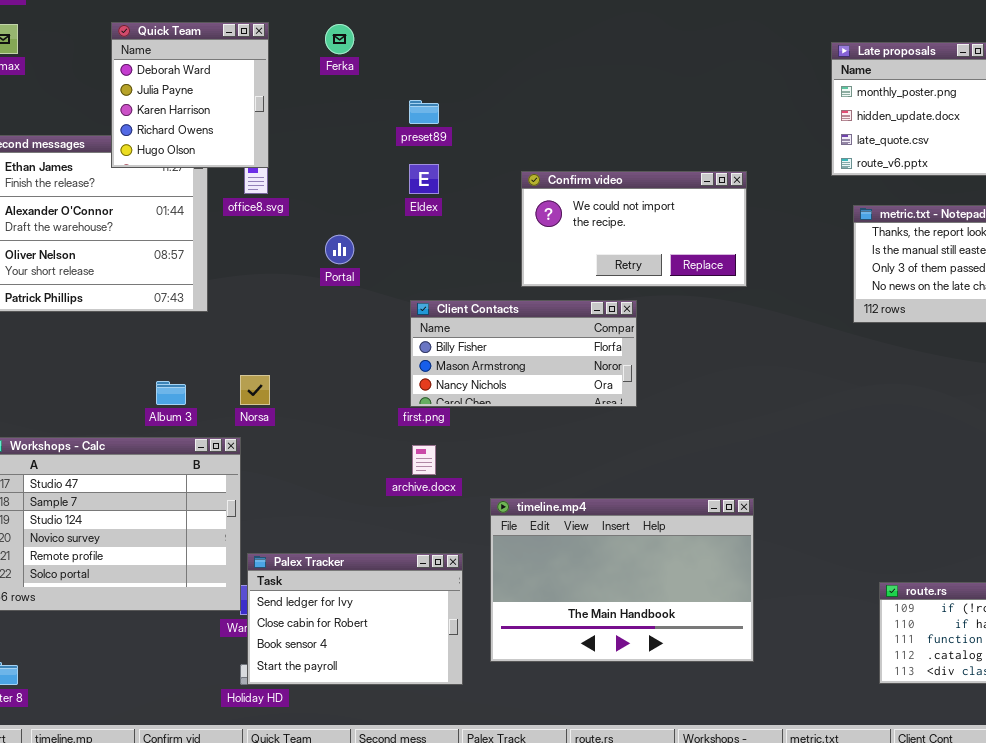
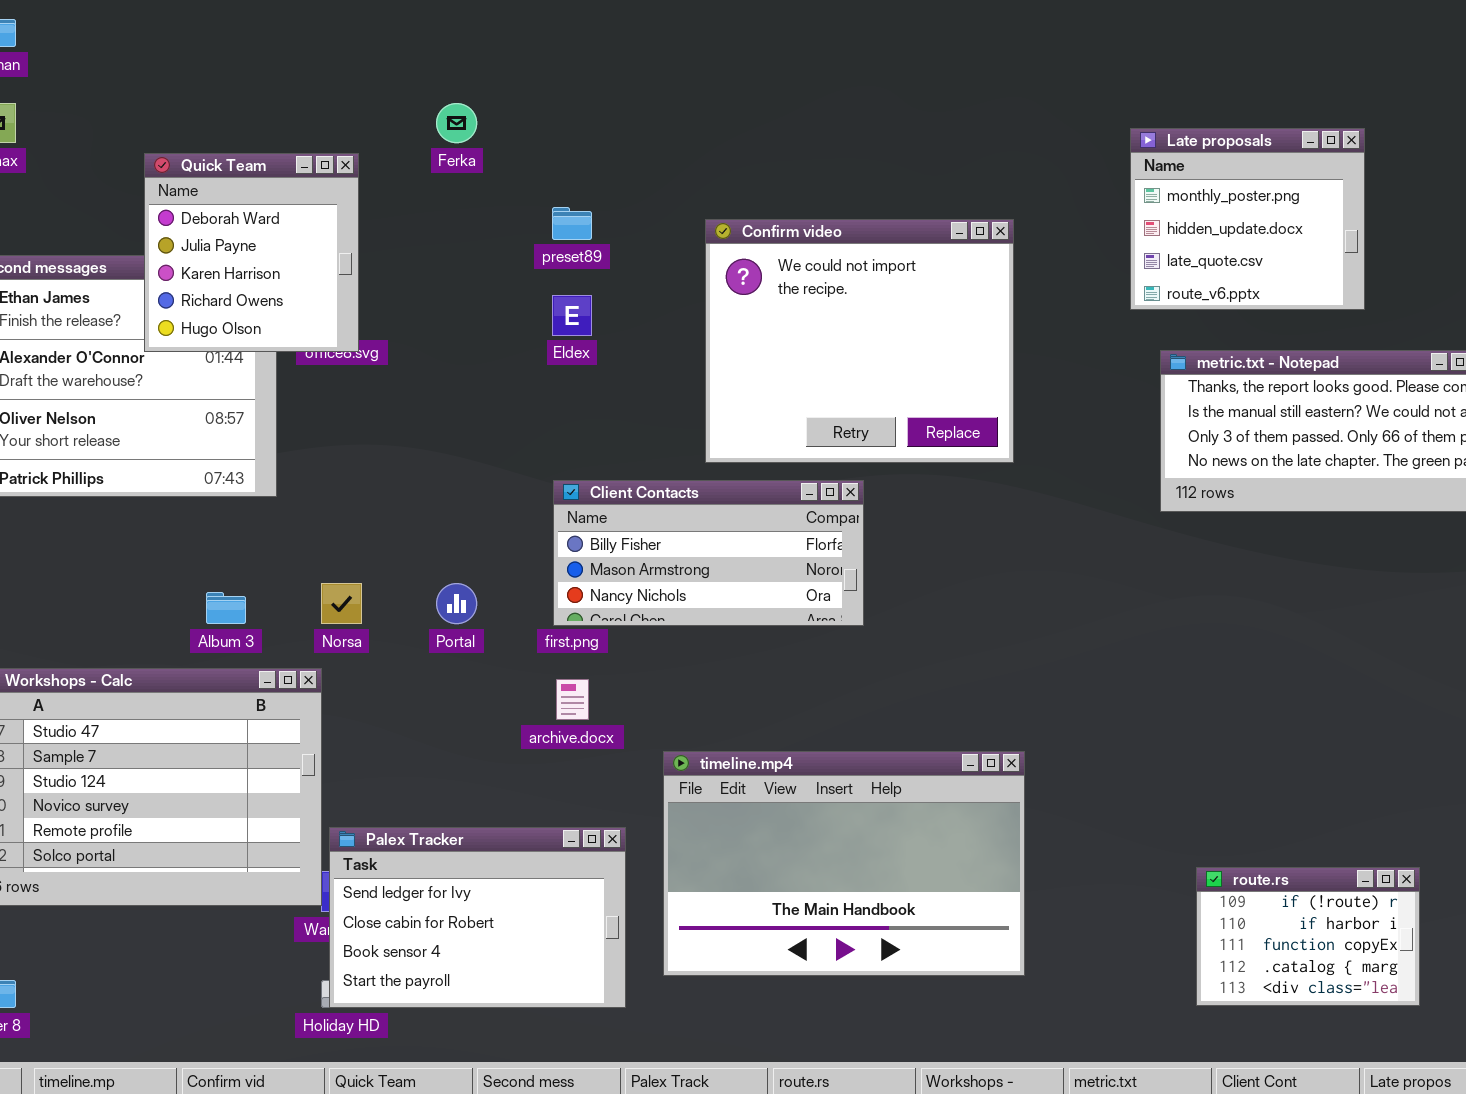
Quick Team: [111,22,269,168] -> [144,153,359,352], moved
Confirm video: [521,171,747,287] -> [705,219,1014,463], resized
Portal: [325,235,354,264] -> [436,583,477,624], moved

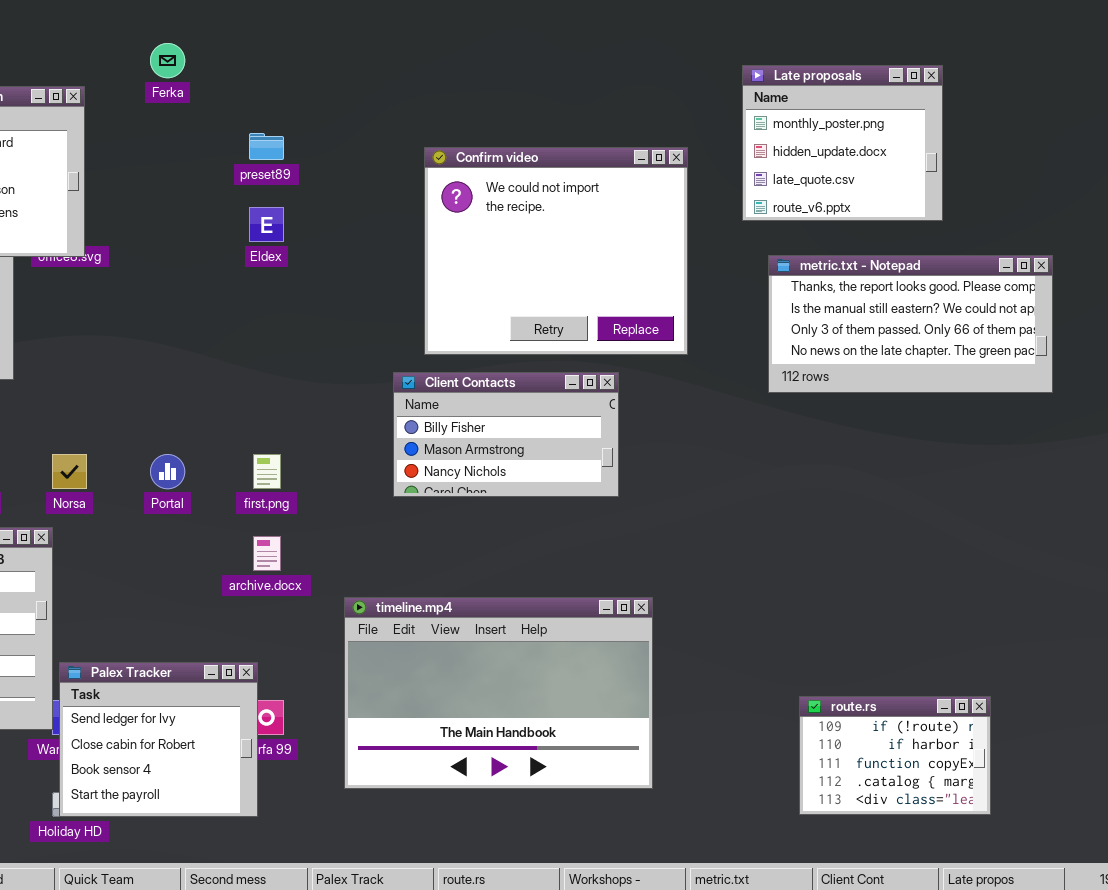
Confirm video: [705,219,1014,463] -> [424,147,688,355], moved
Client Contacts: [553,480,864,626] -> [393,372,619,497], moved, resized
Palex Tracker: [329,827,626,1008] -> [59,662,258,817], resized

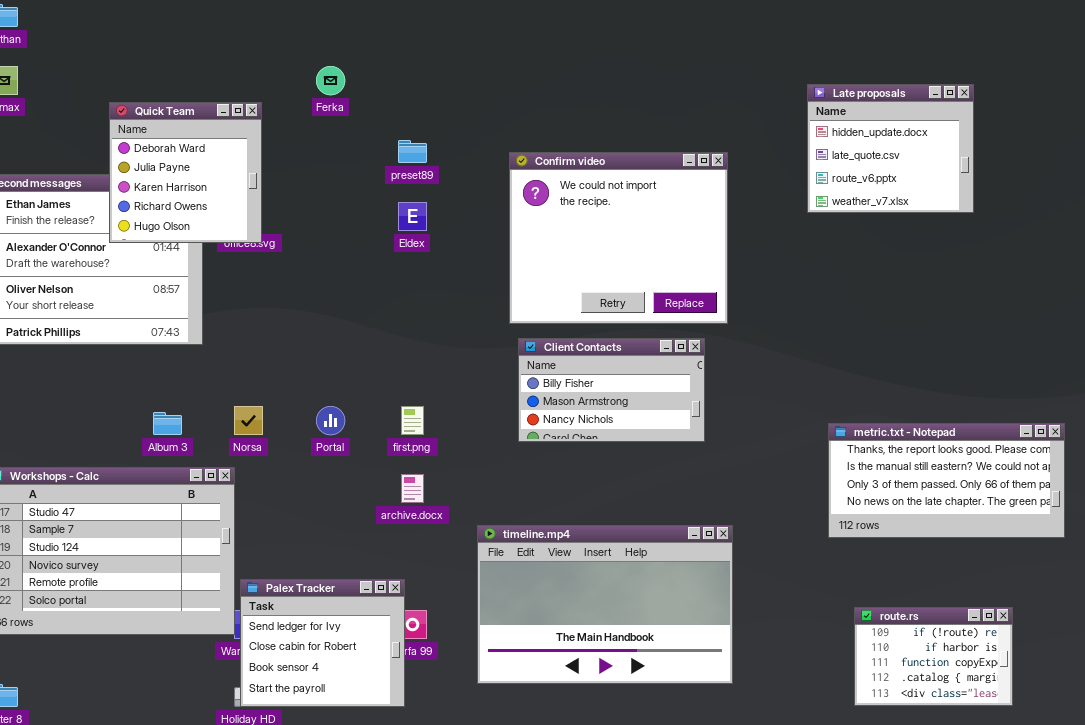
Late proposals: [742,65,943,221] -> [807,84,974,213], scrolled down 1 row
Confirm video: [424,147,688,355] -> [509,152,728,324], moved
metric.txt - Notepad: [768,255,1053,393] -> [828,423,1065,538], moved

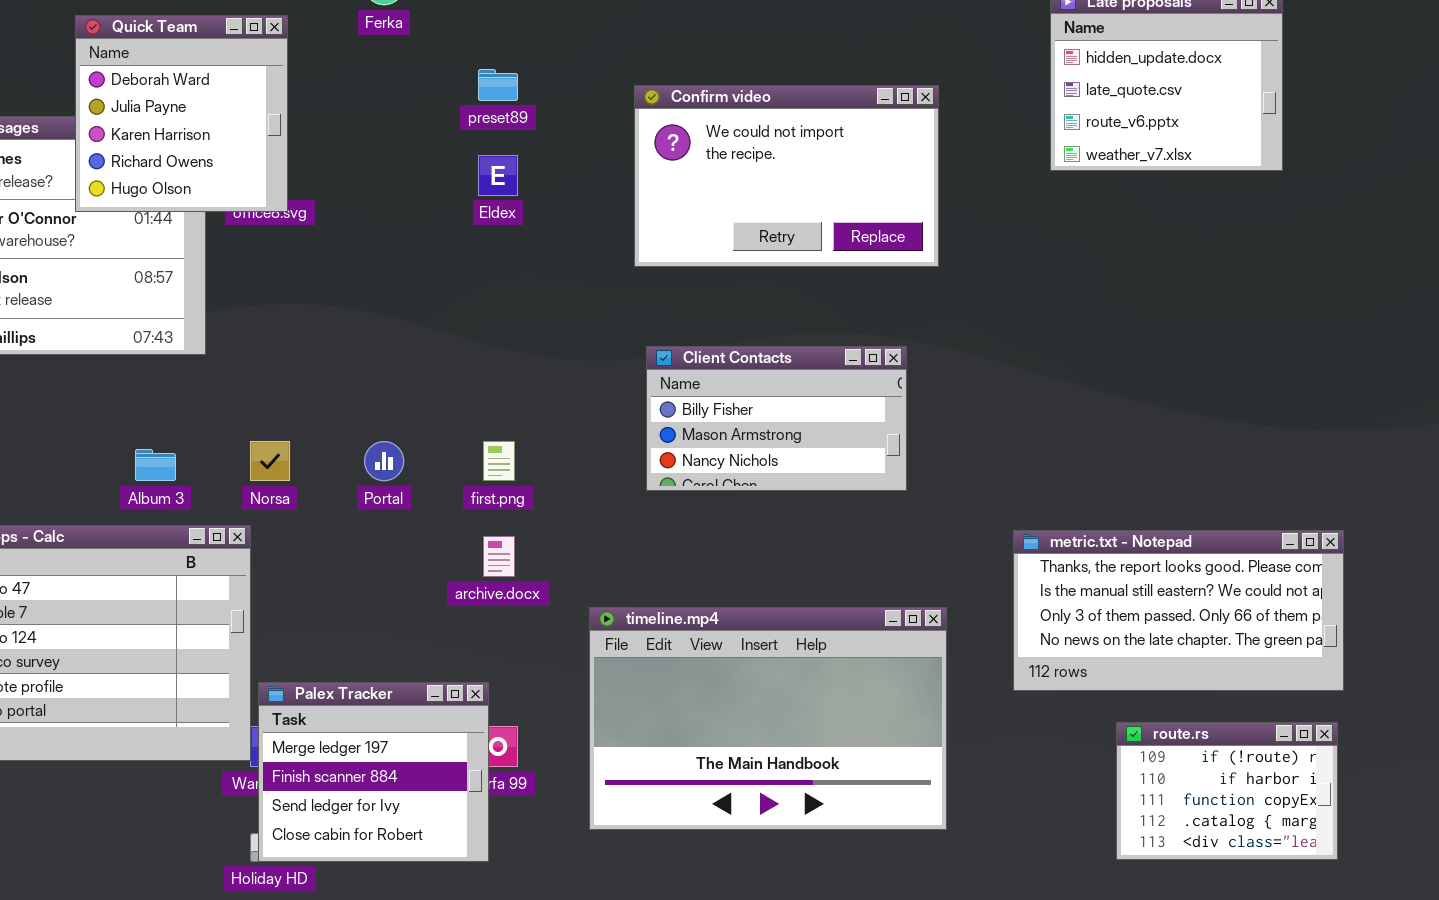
Confirm video: [509,152,728,324] -> [634,85,939,267], resized
metric.txt - Notepad: [828,423,1065,538] -> [1013,530,1344,691], moved
Palex Tracker: [240,579,405,707] -> [258,682,489,862], scrolled up 2 rows

